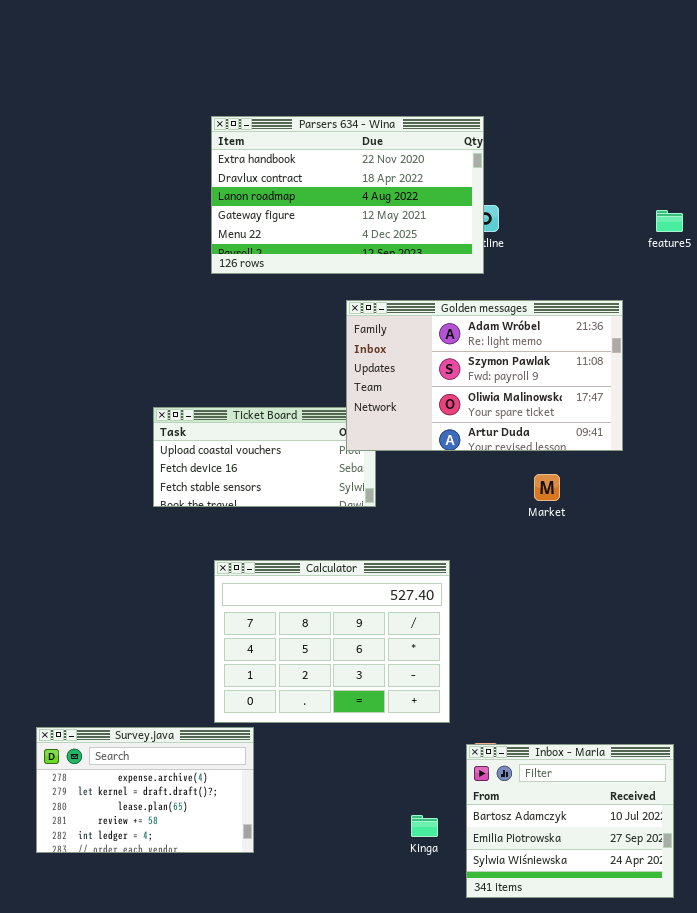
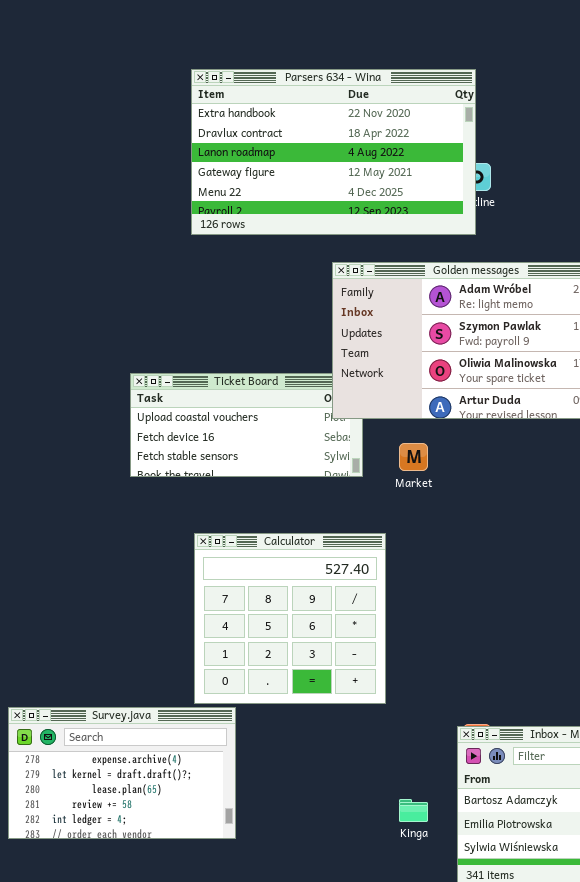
Market: [534,474,560,501] -> [399,443,428,471], moved
Calculator: [214,560,450,723] -> [194,533,386,704], resized

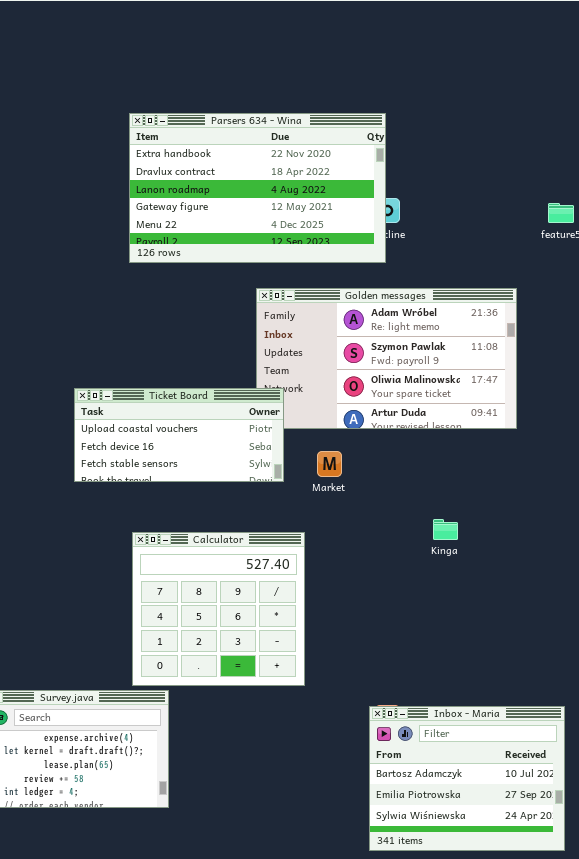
Ticket Board: [130,373,363,477] -> [74,388,284,482], raised
Kinga: [399,799,428,822] -> [433,519,458,540], moved

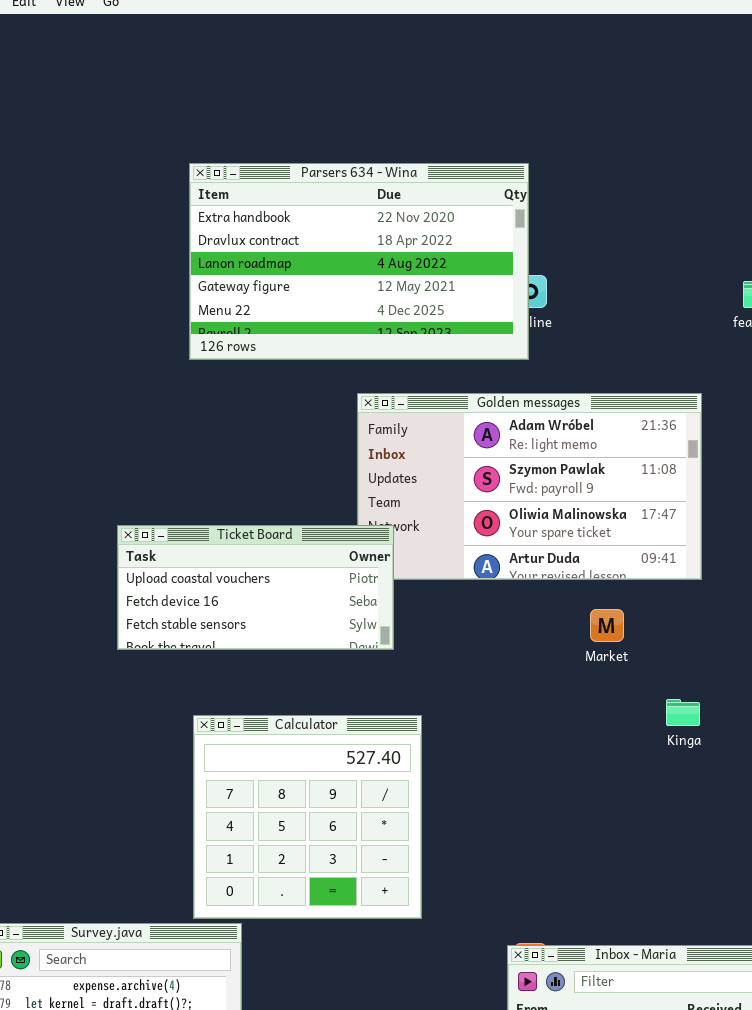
Market: [317,451,342,477] -> [590,609,624,642], moved
Kinga: [433,519,458,540] -> [666,699,700,726], moved

